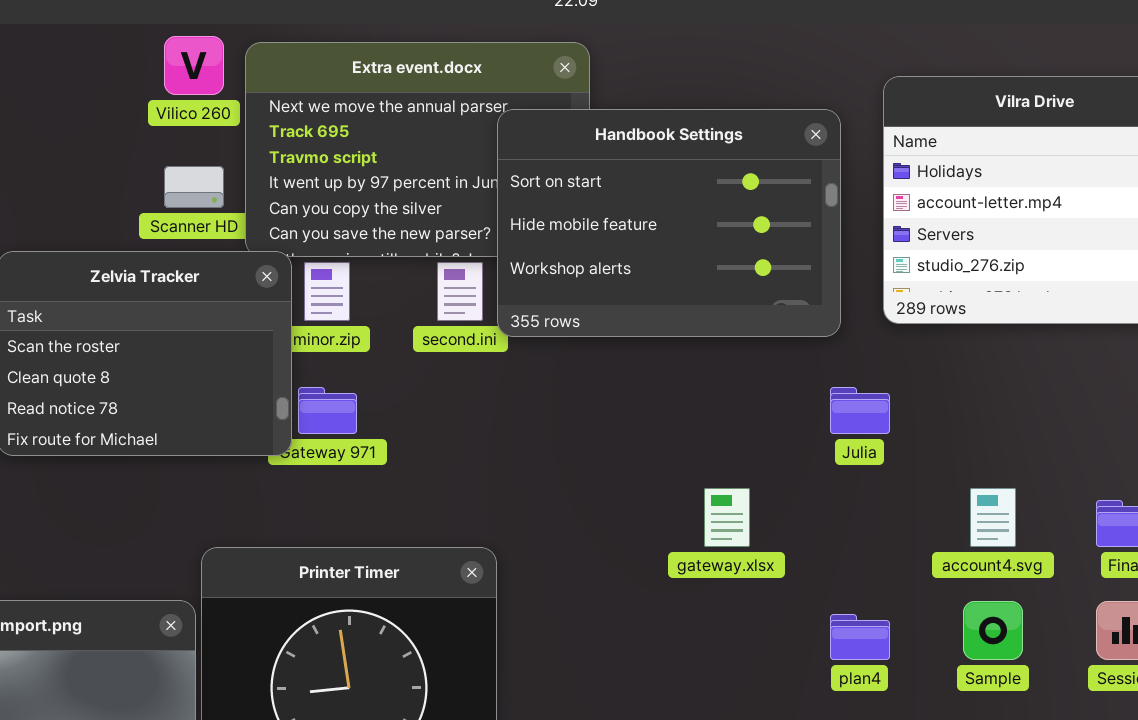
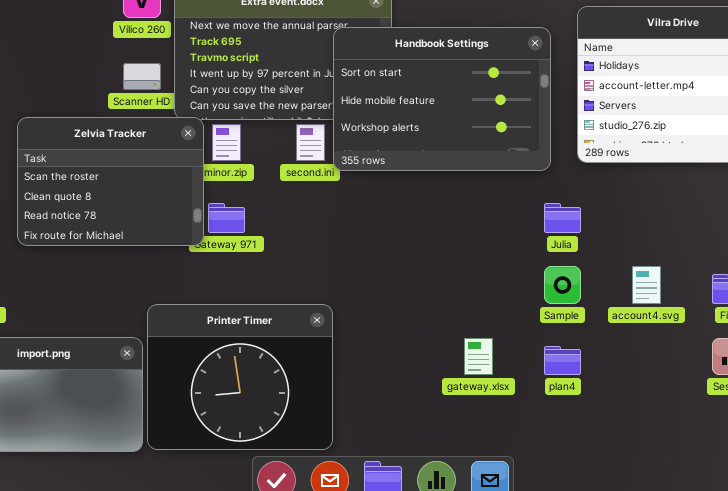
gateway.xlsx: [704,488,750,547] -> [464,338,493,375], moved
Sample: [963,601,1023,660] -> [544,266,581,304], moved

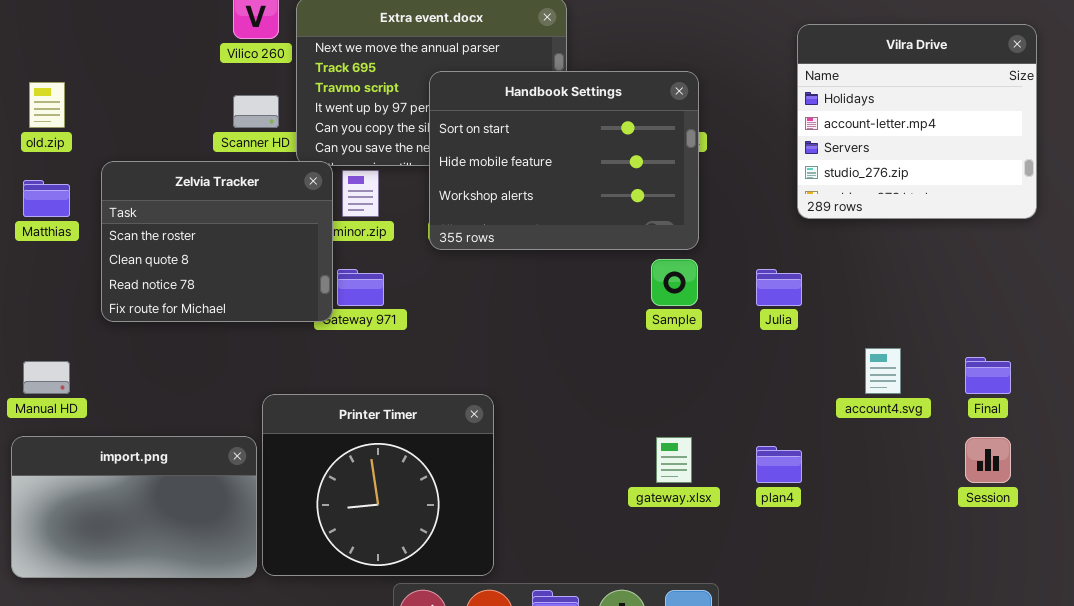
Handbook Settings: [333,27,551,171] -> [429,71,699,250], moved
Sample: [544,266,581,304] -> [651,259,698,306], moved

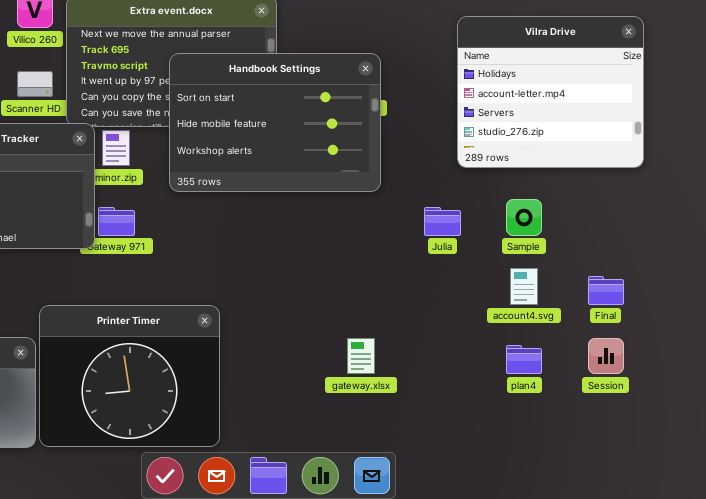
Sample: [651,259,698,306] -> [506,199,542,236], moved
plan4: [756,446,802,483] -> [506,345,542,374], moved

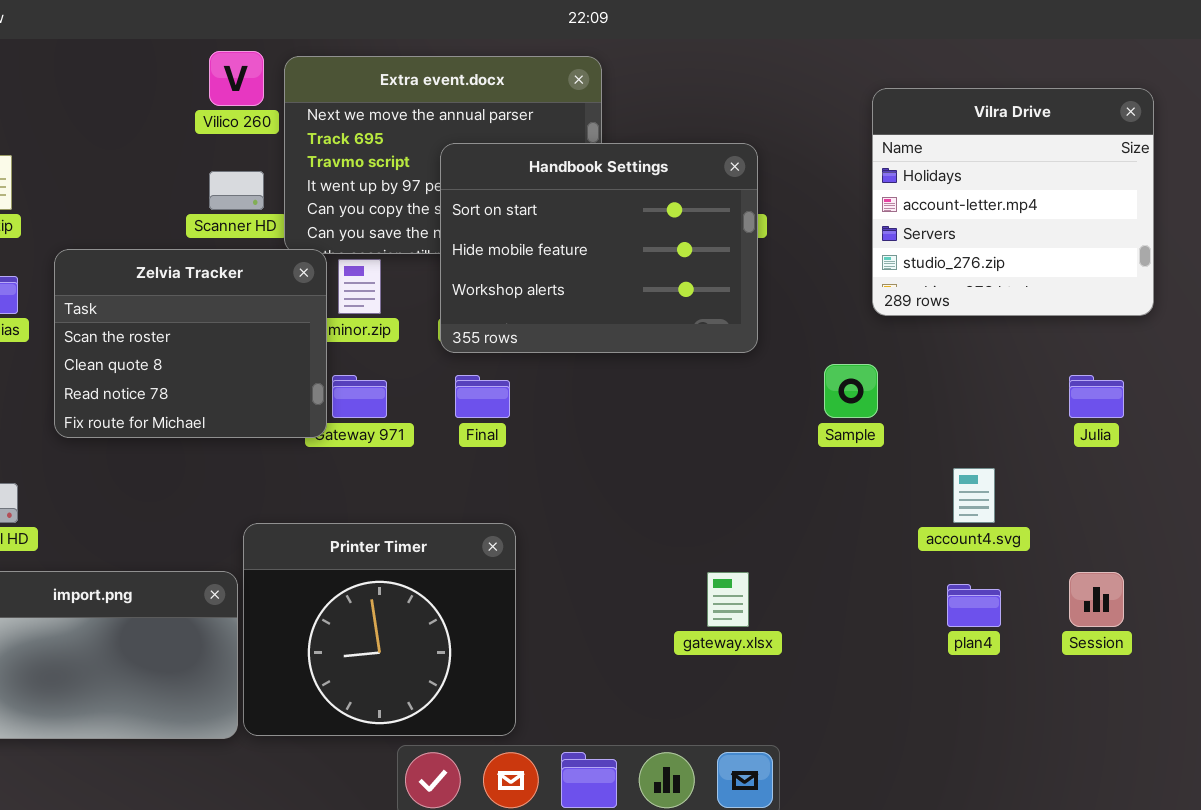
Sample: [506,199,542,236] -> [824,364,878,418], moved
Julia: [424,207,461,236] -> [1069,375,1124,418], moved
Final: [588,276,624,305] -> [455,375,510,418], moved

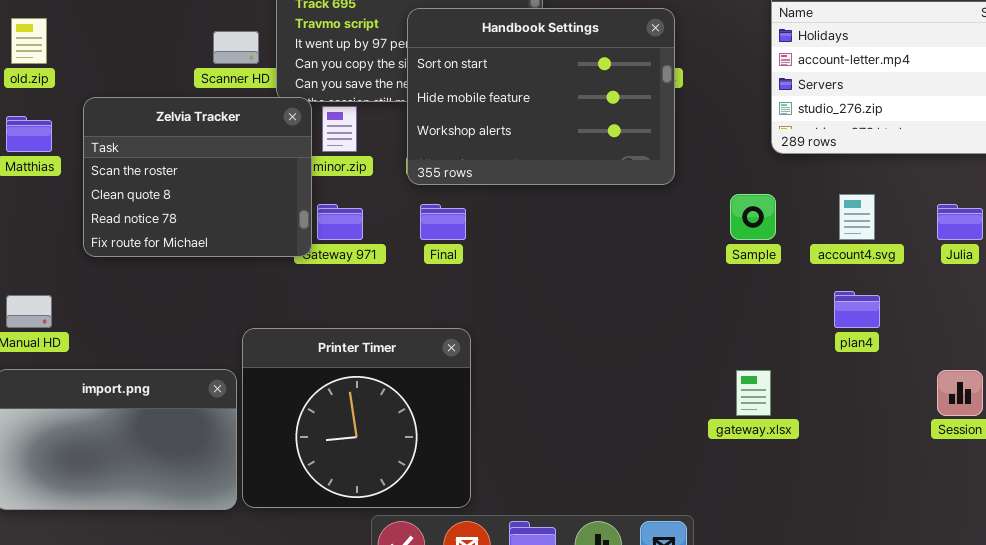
account4.svg: [953,468,995,523] -> [839,194,875,240], moved
gateway.xlsx: [707,572,749,627] -> [736,370,771,416], moved
plan4: [947,584,1001,627] -> [834,291,880,328], moved

